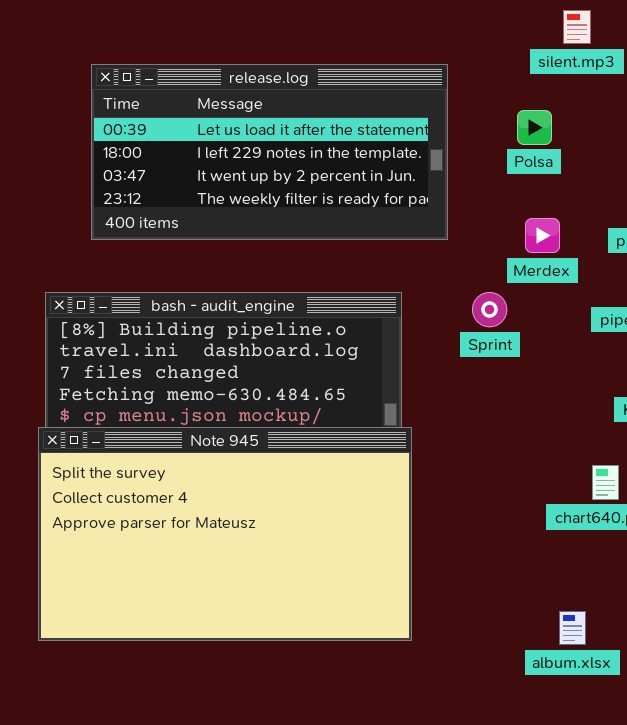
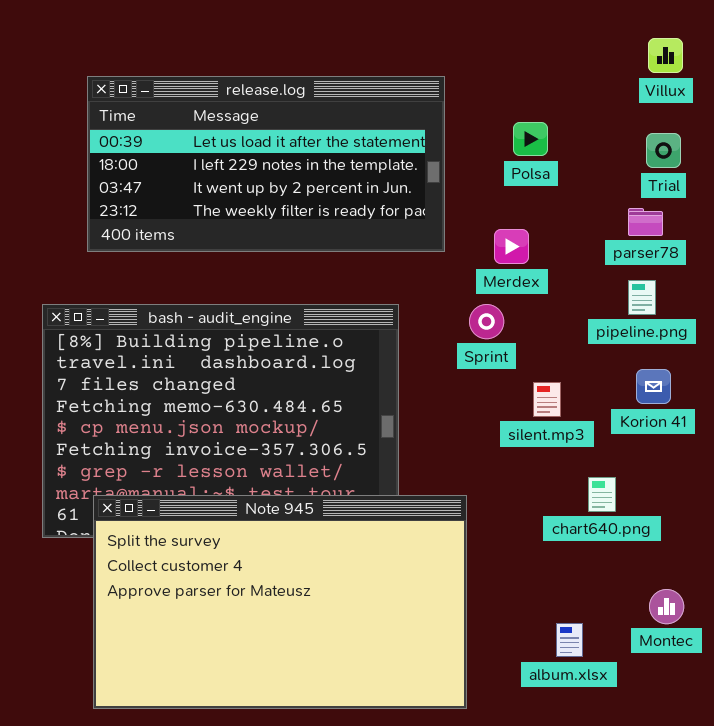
silent.mp3: [563,10,591,44] -> [533,382,561,417], moved
Merdex: [525,218,560,253] -> [494,229,529,264], moved
Note 945: [38,427,412,641] -> [93,495,467,709], moved

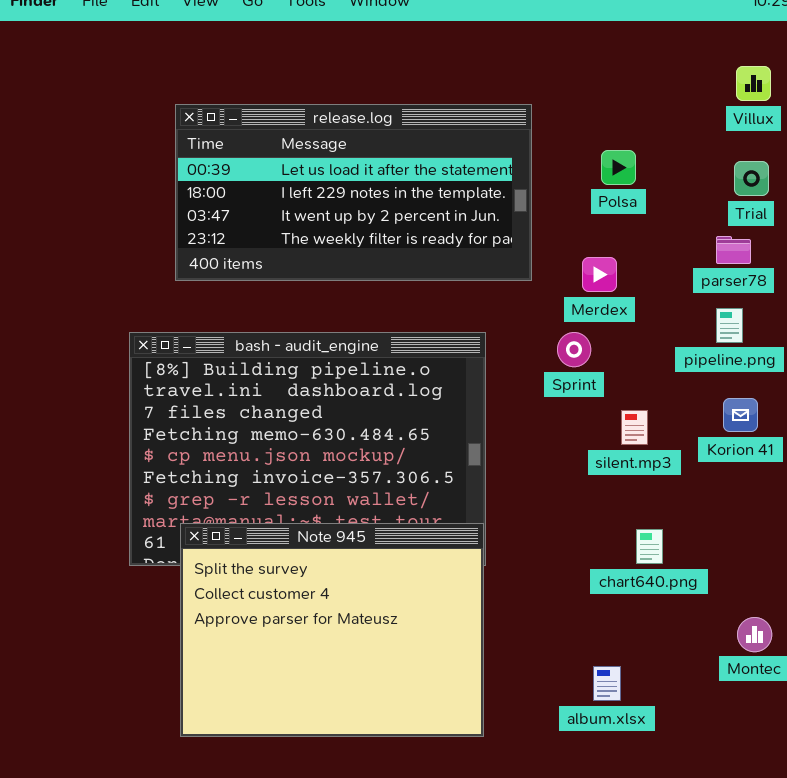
chart640.png: [588,477,616,512] -> [636,529,663,564], moved
Note 945: [93,495,467,709] -> [180,523,484,737], resized
album.xlsx: [556,623,583,657] -> [593,666,621,701], moved

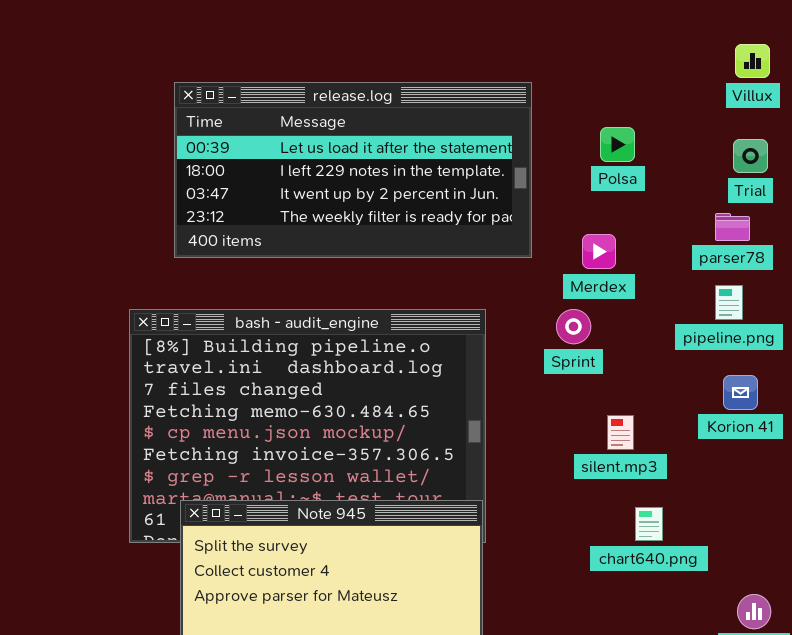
silent.mp3: [621,410,648,445] -> [607,415,634,450], moved

